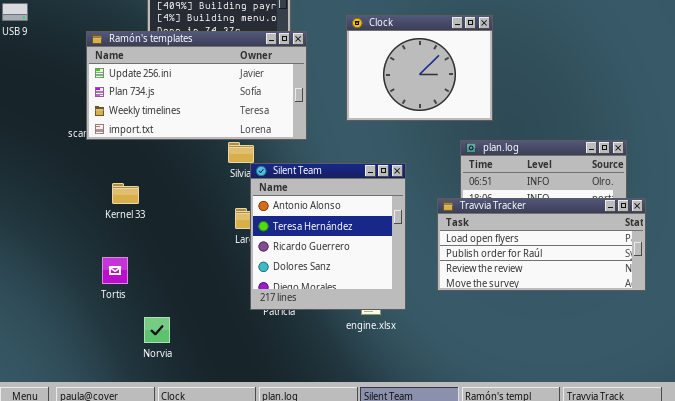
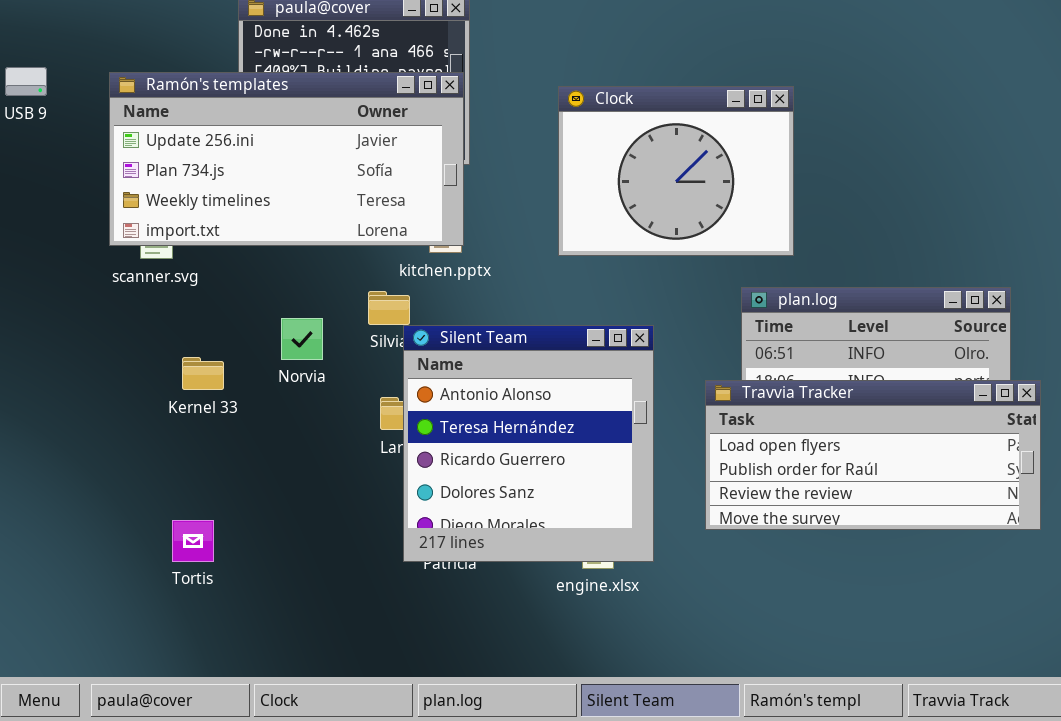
Ramón's templates: [86,31,307,140] -> [109,72,464,246], moved
Tortis: [102,257,128,284] -> [172,520,214,562], moved
Norvia: [144,317,170,343] -> [281,318,323,360], moved

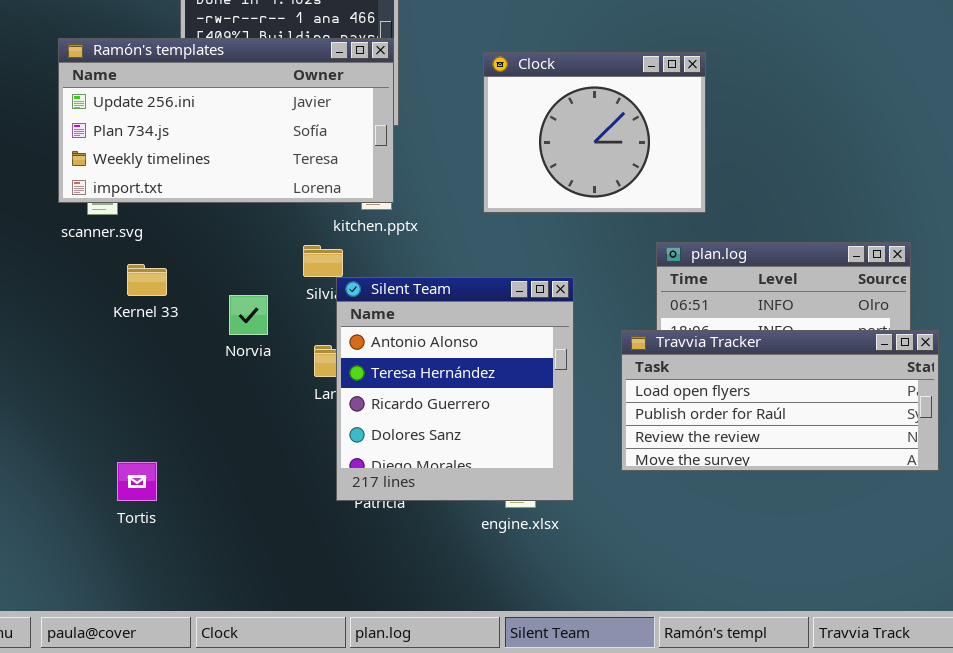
Norvia: [281,318,323,360] -> [229,295,268,335], moved
Kernel 33: [182,357,224,390] -> [127,264,167,296], moved

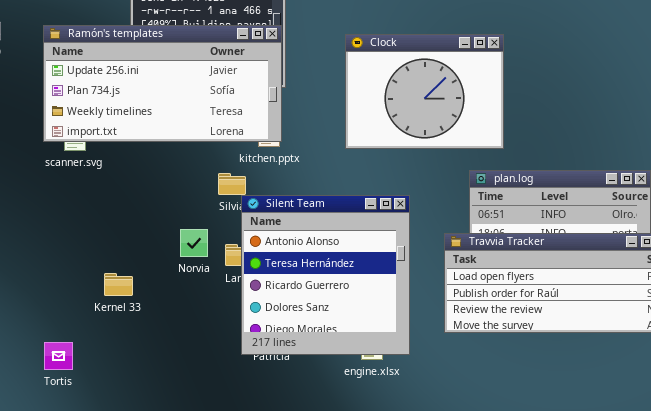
Kernel 33: [127,264,167,296] -> [104,273,133,296], moved
Norvia: [229,295,268,335] -> [180,229,208,257], moved
Tortis: [117,462,157,501] -> [44,342,73,370], moved

